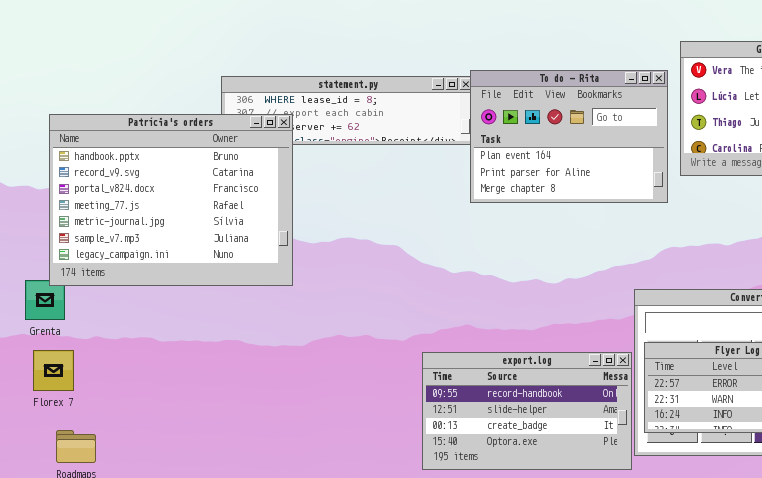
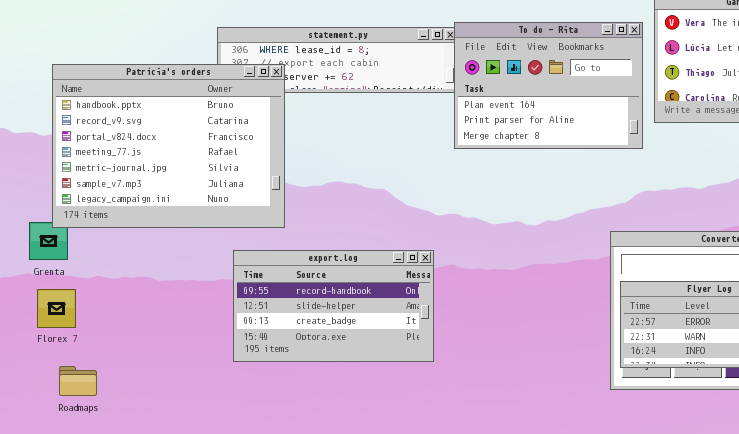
export.log: [422,352,632,470] -> [233,250,434,362], moved

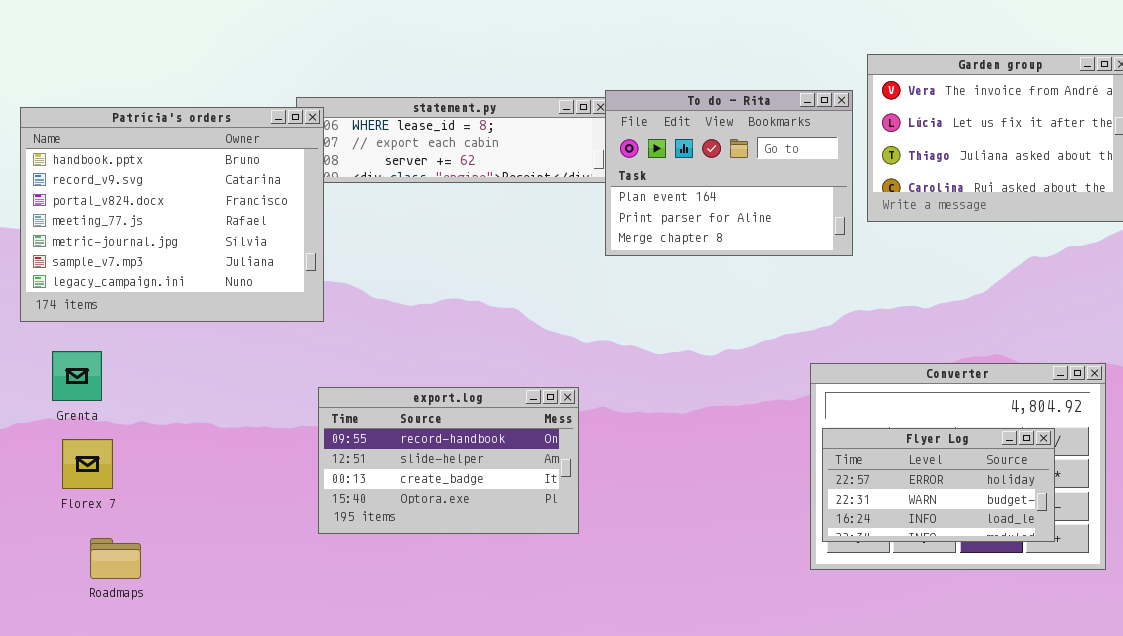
Patrícia's orders: [52,64,285,228] -> [20,107,324,322], moved

